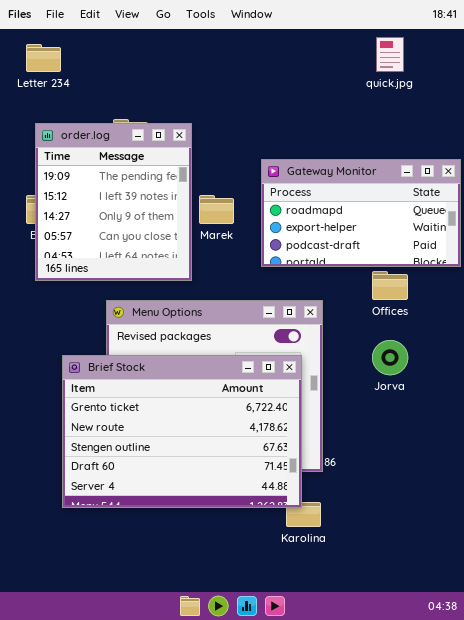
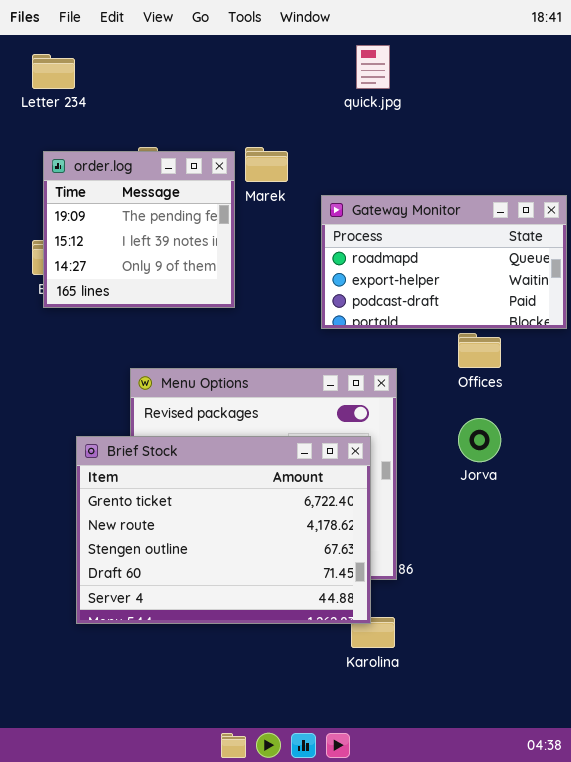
quick.jpg: [376,37,404,72] -> [356,45,390,89], moved
order.log: [35,123,192,281] -> [43,151,235,308], resized
Marek: [199,195,234,224] -> [245,147,288,182], moved

